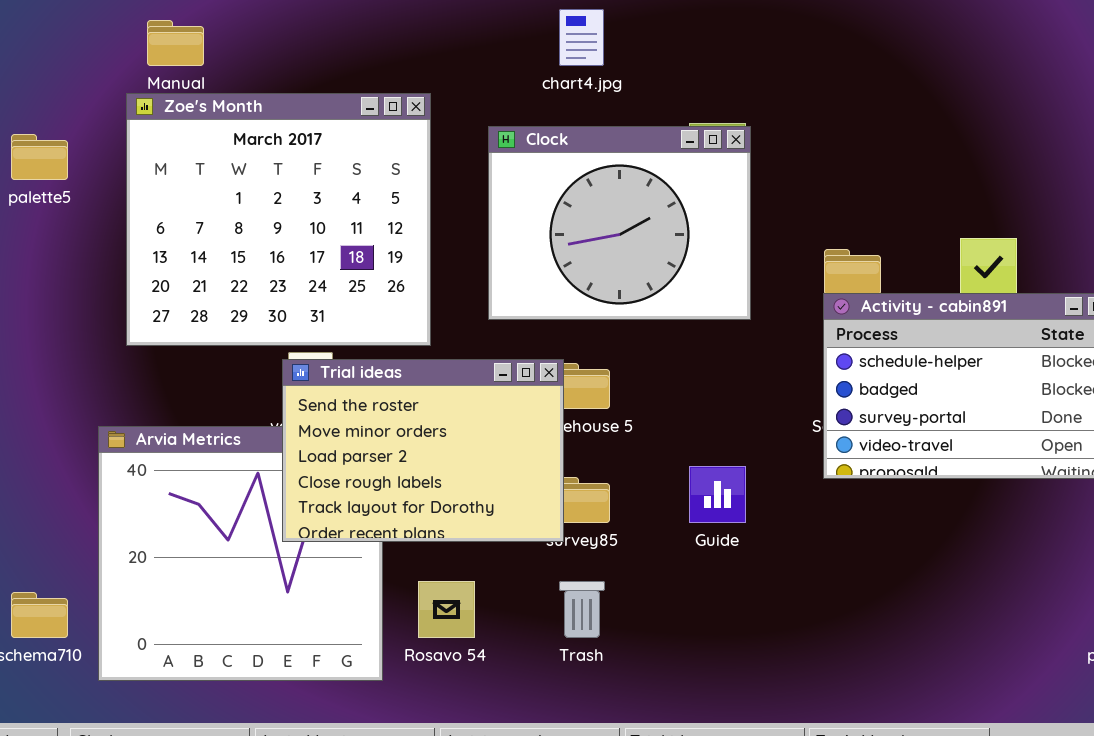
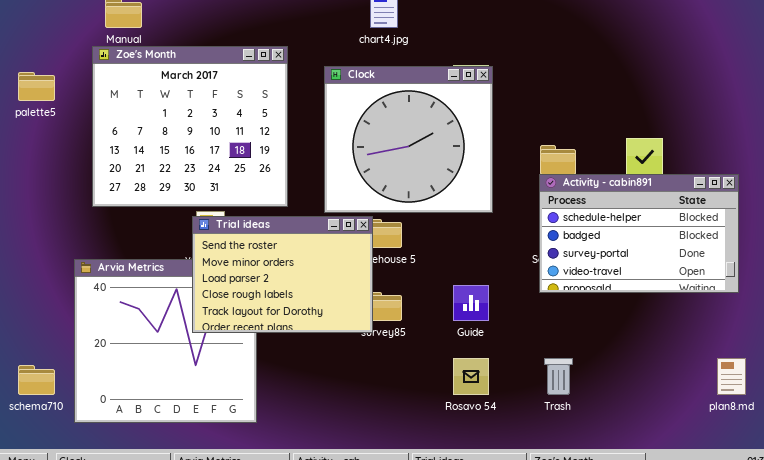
Clock: [488,126,751,320] -> [324,66,493,213], resized
Rosavo 54: [418,581,475,638] -> [453,358,489,395], moved
Trash: [559,581,605,638] -> [544,358,573,395], moved

